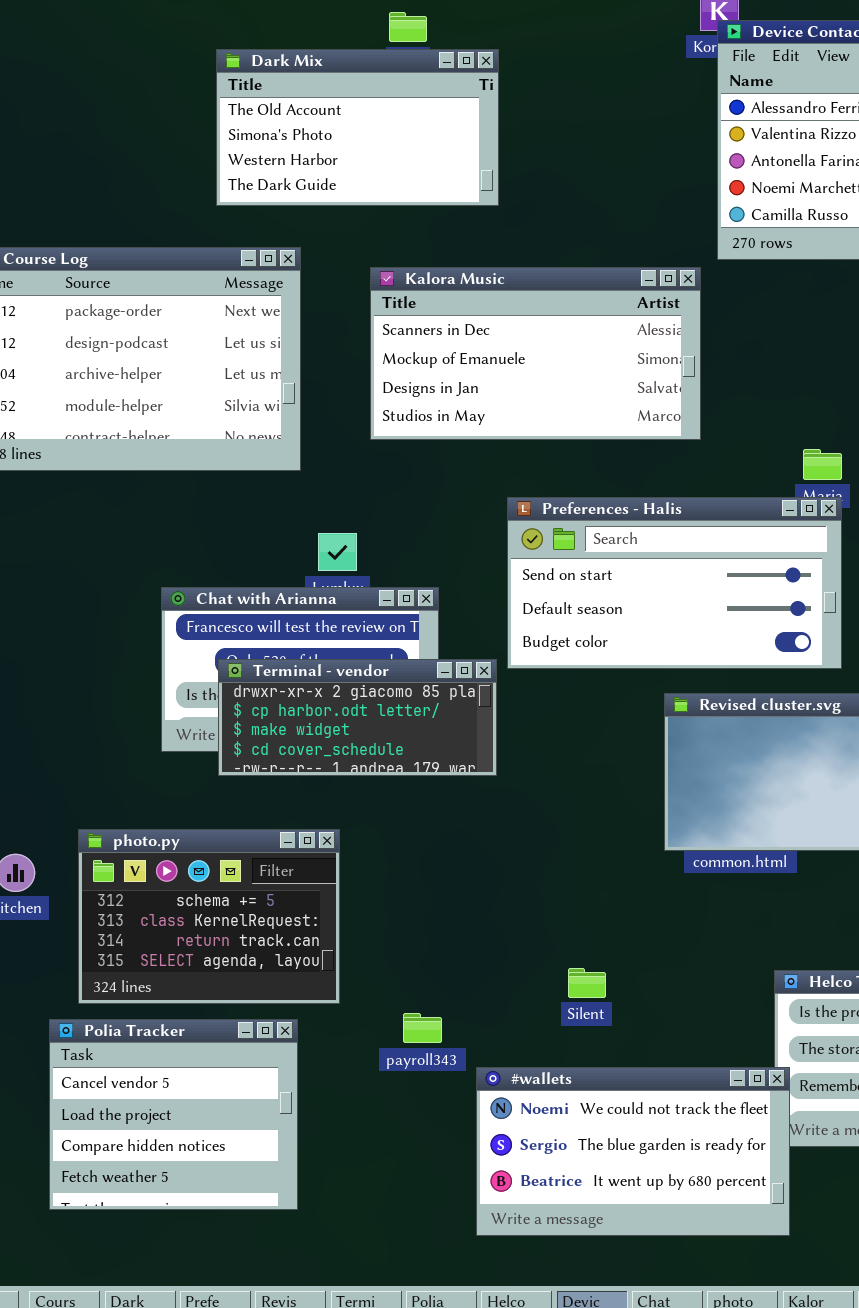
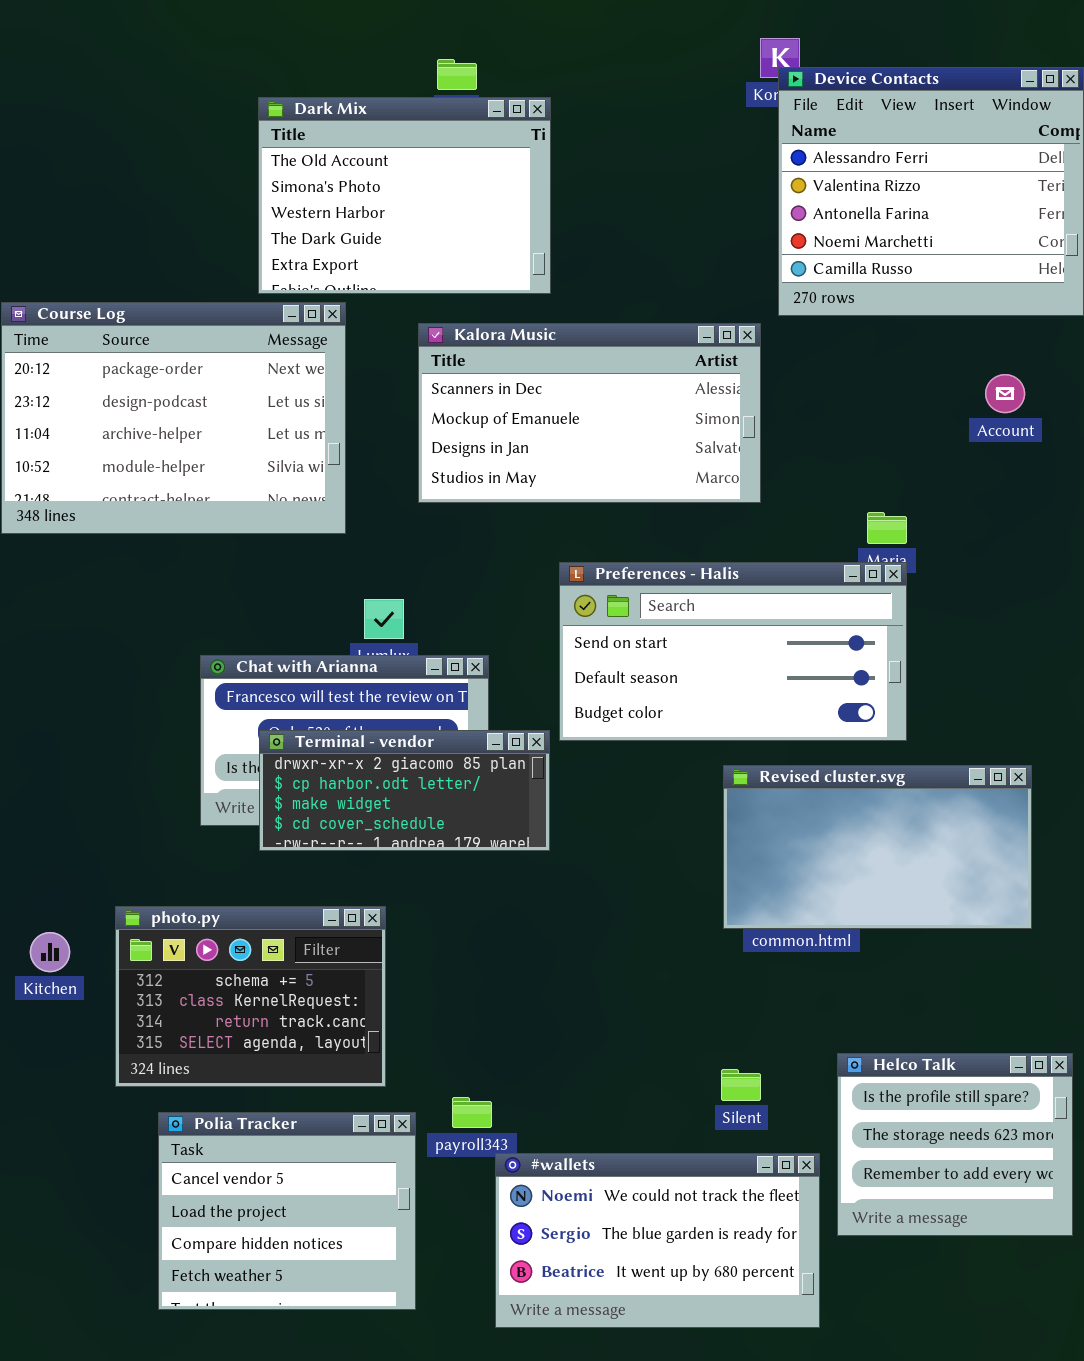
Dark Mix: [216,49,499,206] -> [258,97,551,294], resized
Silent: [568,968,606,998] -> [721,1069,761,1101], moved
Polia Tracker: [49,1019,298,1210] -> [158,1112,416,1310], moved
#wallets: [476,1067,790,1236] -> [495,1153,820,1328], moved

